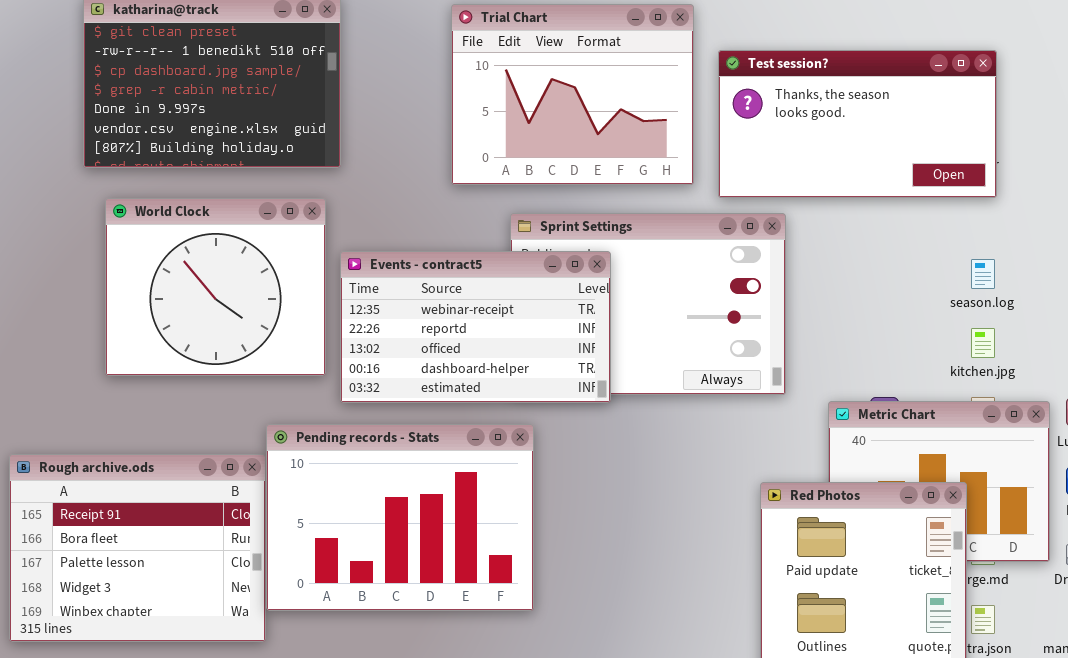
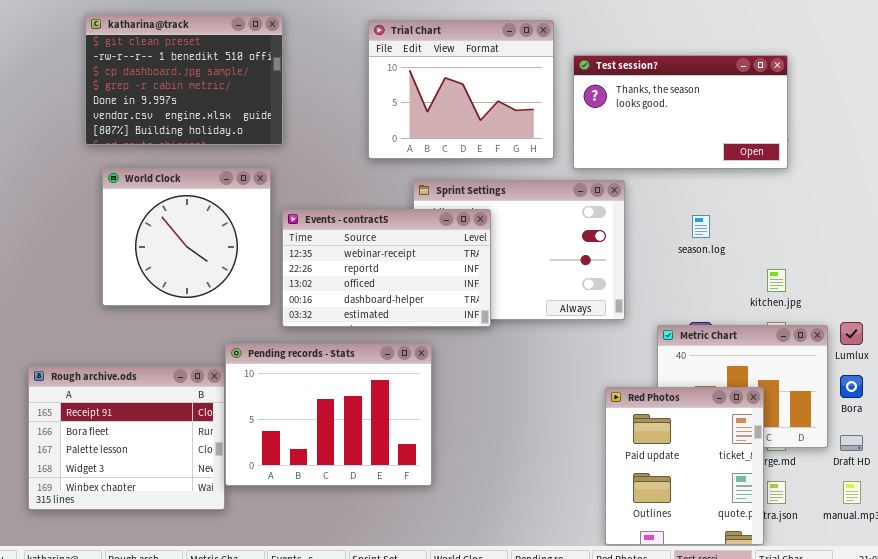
season.log: [971,259,995,289] -> [692,215,710,238], moved

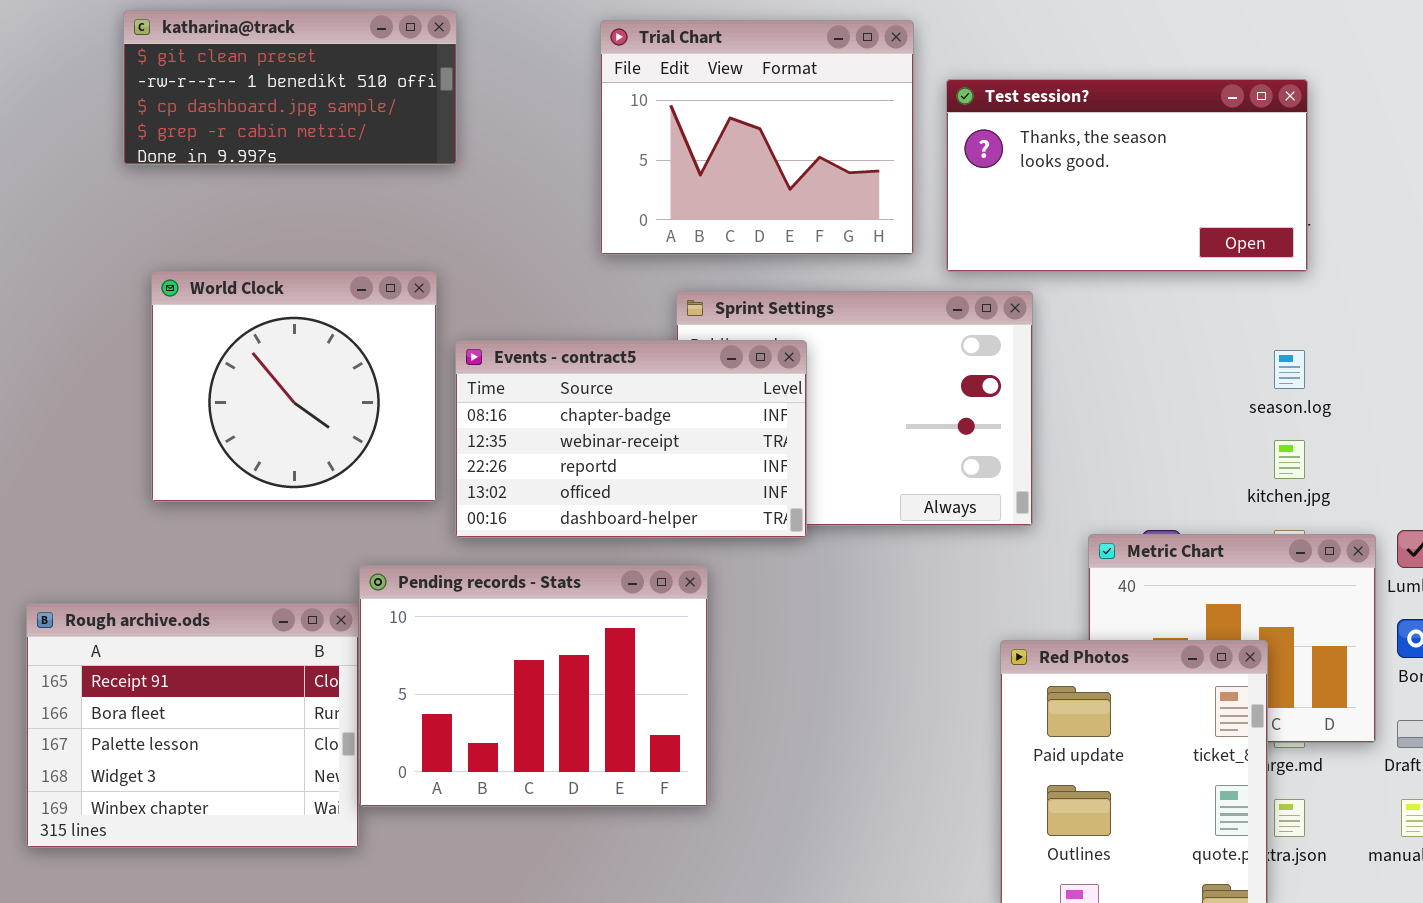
katharina@track: [85,14,283,145] -> [123,10,457,165], resized
Events - contract5: [282,209,491,327] -> [455,340,807,538], scrolled up 1 row
season.log: [692,215,710,238] -> [1274,350,1305,389], moved

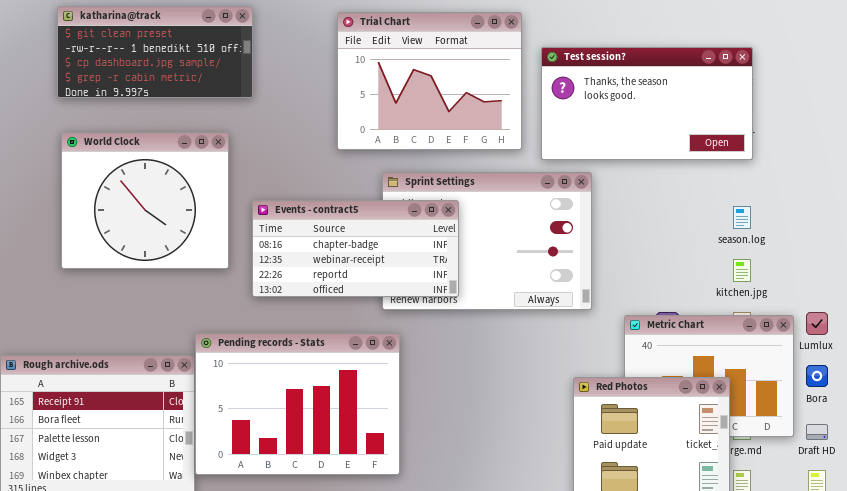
World Clock: [151,271,437,502] -> [61,132,229,269], moved
Events - contract5: [455,340,807,538] -> [252,200,459,297], resized

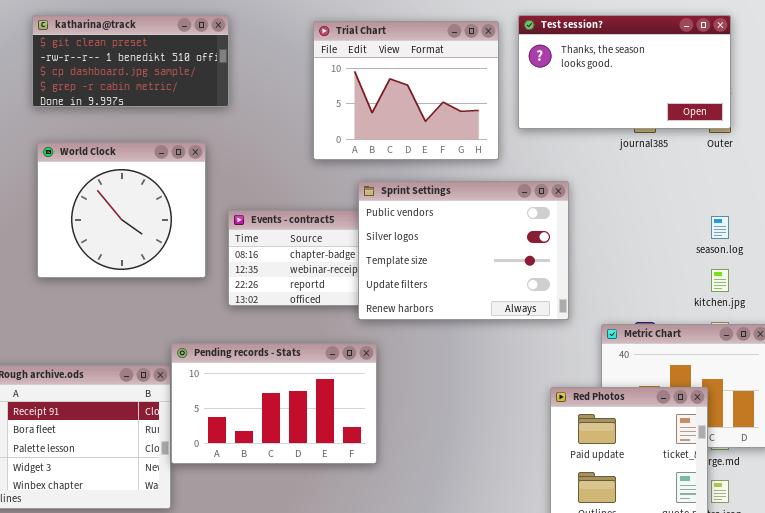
Test session?: [541,47,753,160] -> [518,15,731,129], moved
Sprint Settings: [382,172,592,310] -> [358,181,569,320], raised
Pending records - Stats: [195,333,400,475] -> [171,343,377,464], resized

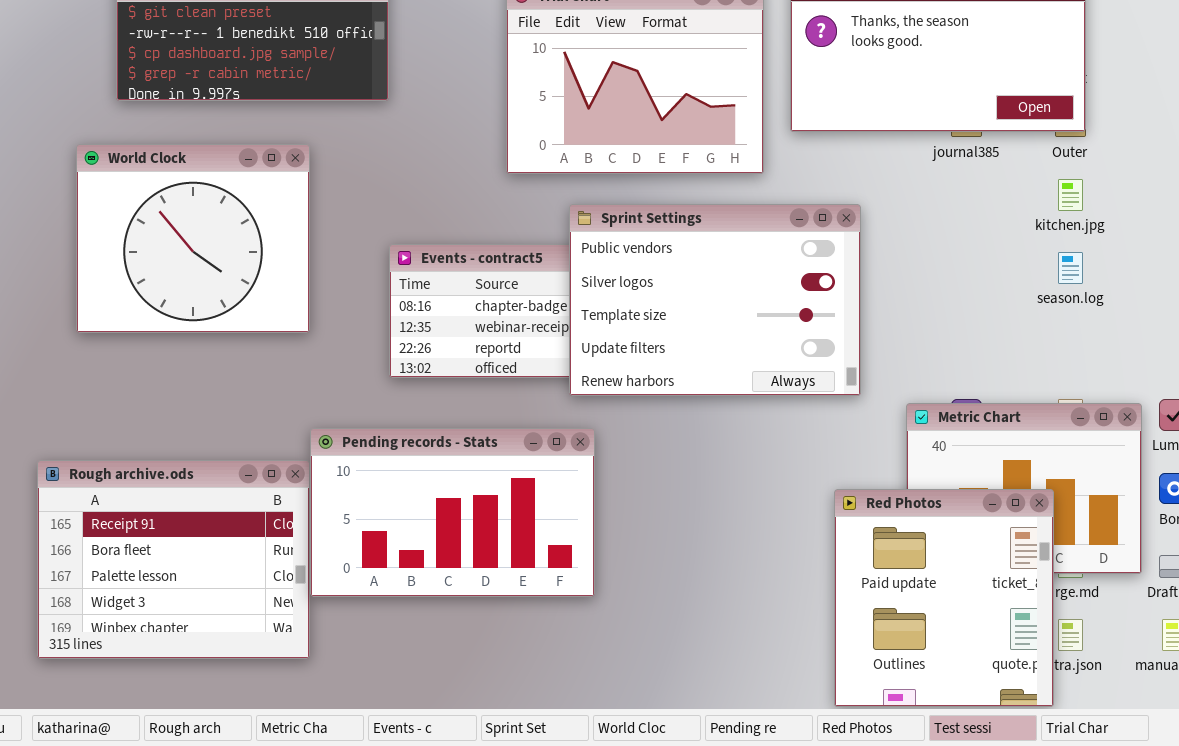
World Clock: [37,142,206,278] -> [76,144,310,333], moved
kitchen.jpg: [711,269,729,292] -> [1058,179,1083,211], moved

